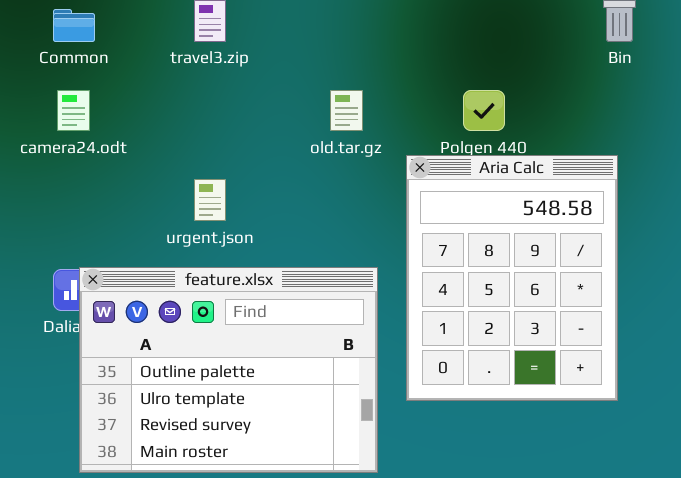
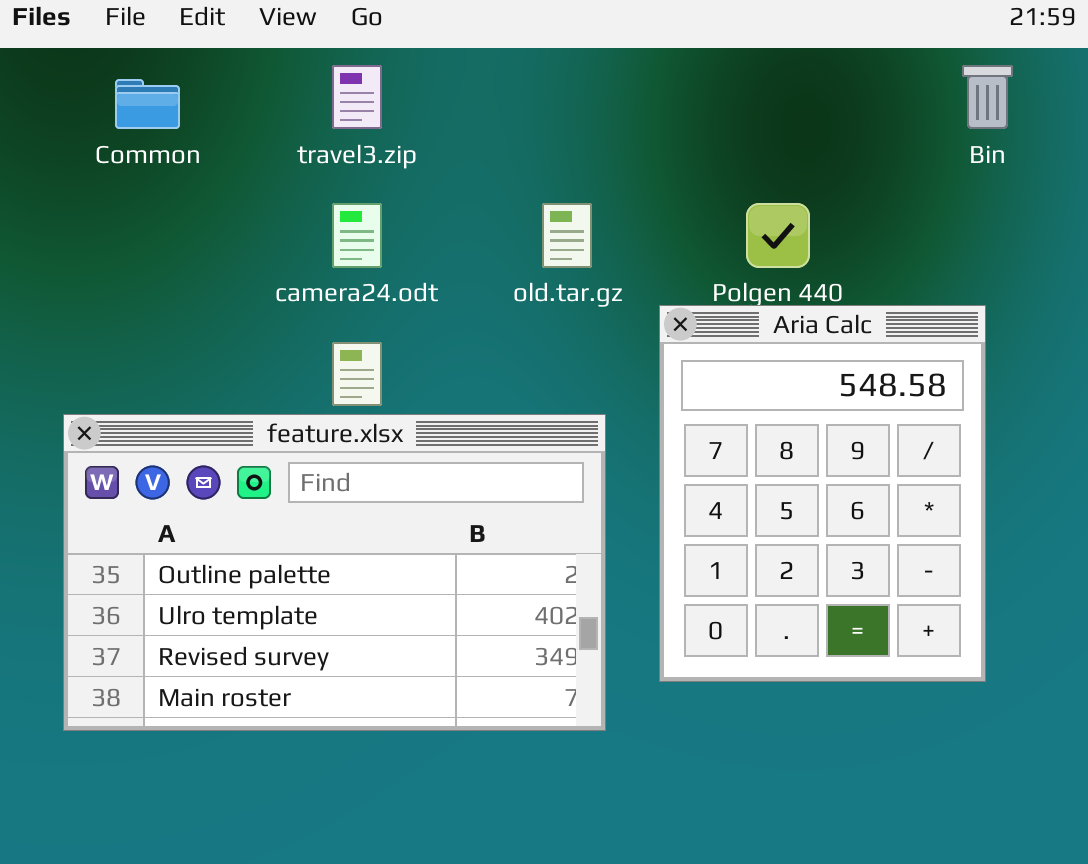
camera24.odt: [57,90,90,131] -> [332,203,382,268], moved
feature.xlsx: [79,267,378,473] -> [63,414,606,731], moved, resized

